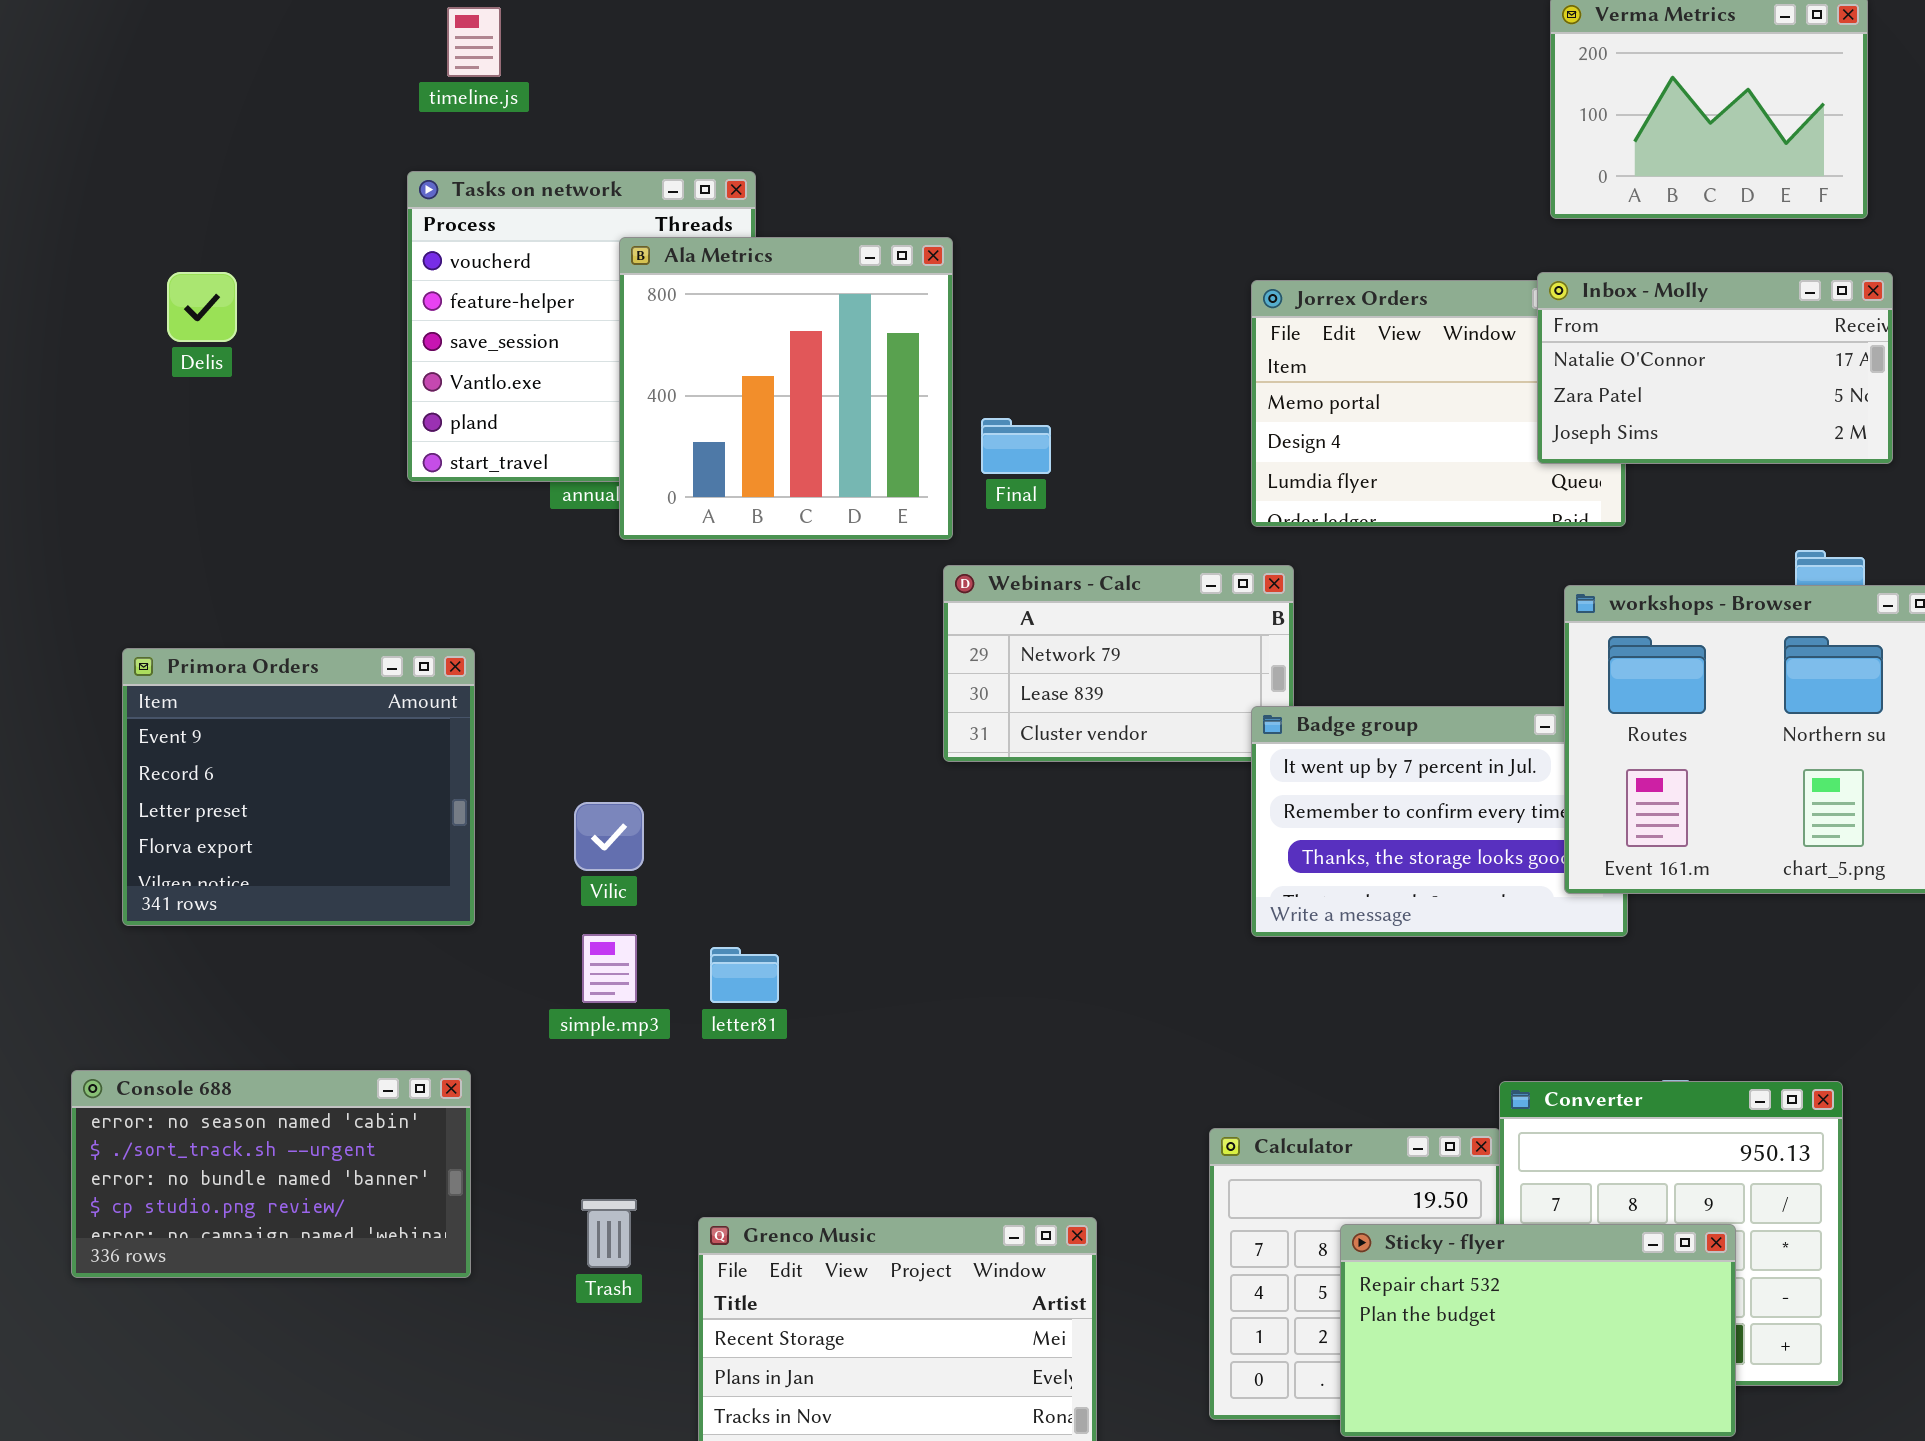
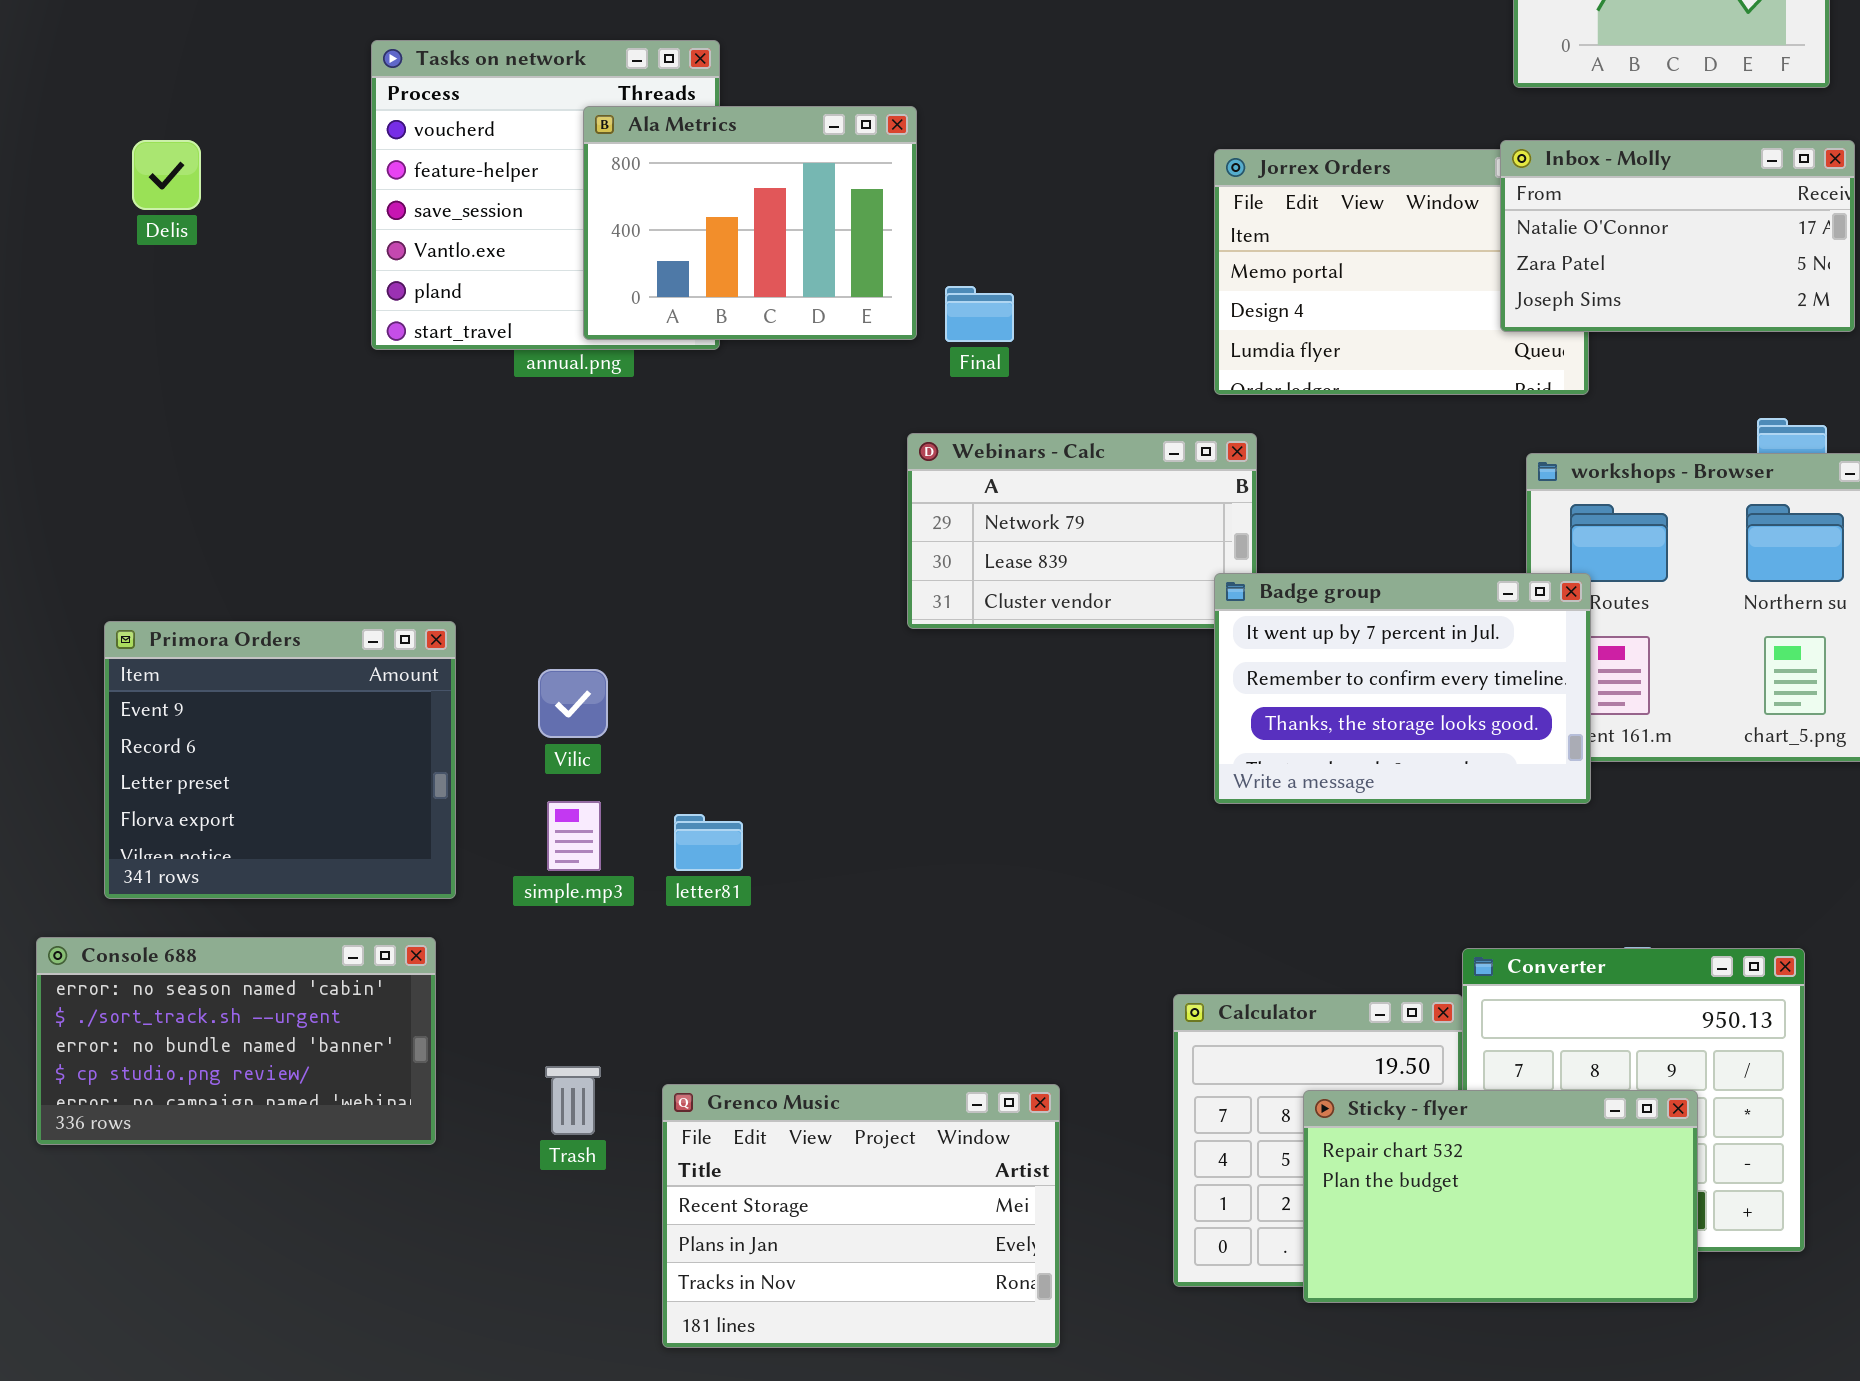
Ala Metrics: [619,237,953,540] -> [583,106,917,340], resized
Primora Orders: [122,648,475,926] -> [104,621,456,899], moved
Badge group: [1251,706,1628,937] -> [1214,573,1591,804], raised

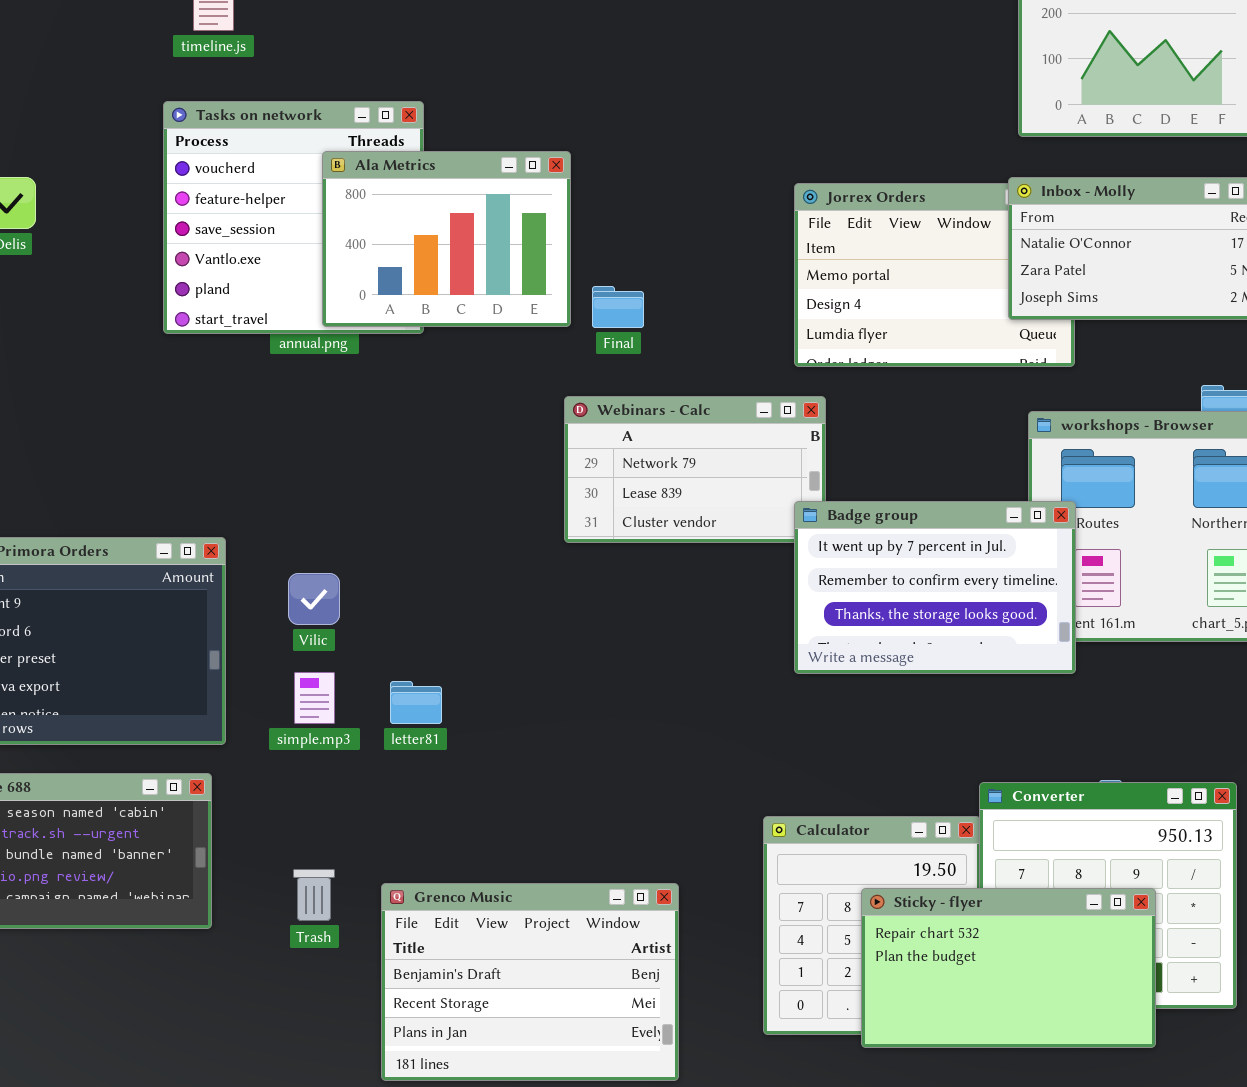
Grenco Music: [662,1084,1060,1348] -> [381,883,679,1081], scrolled up 1 row

